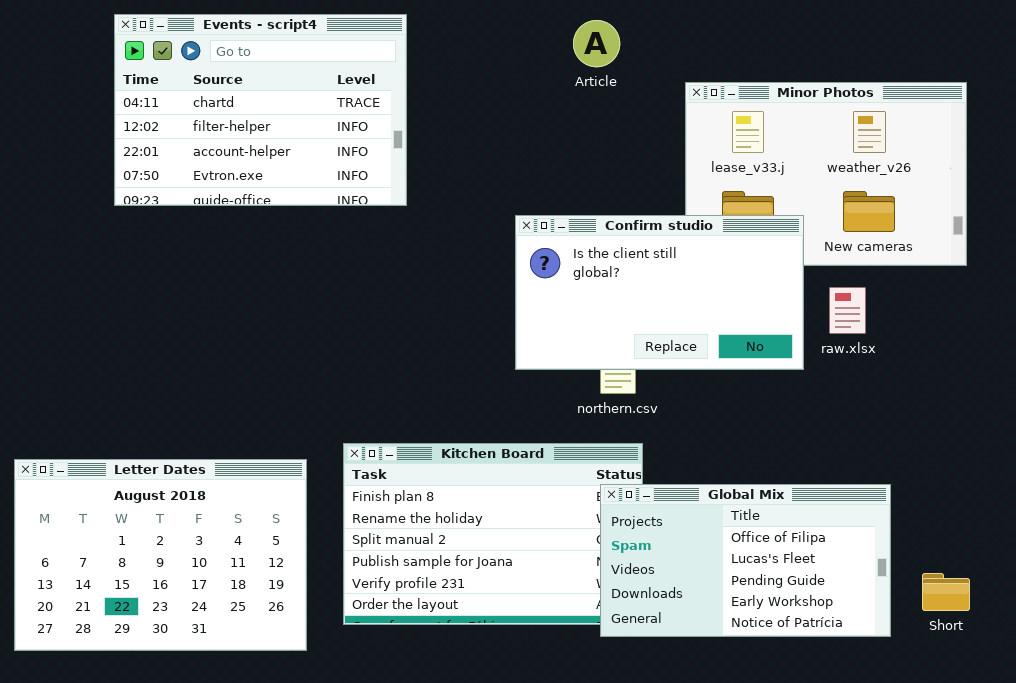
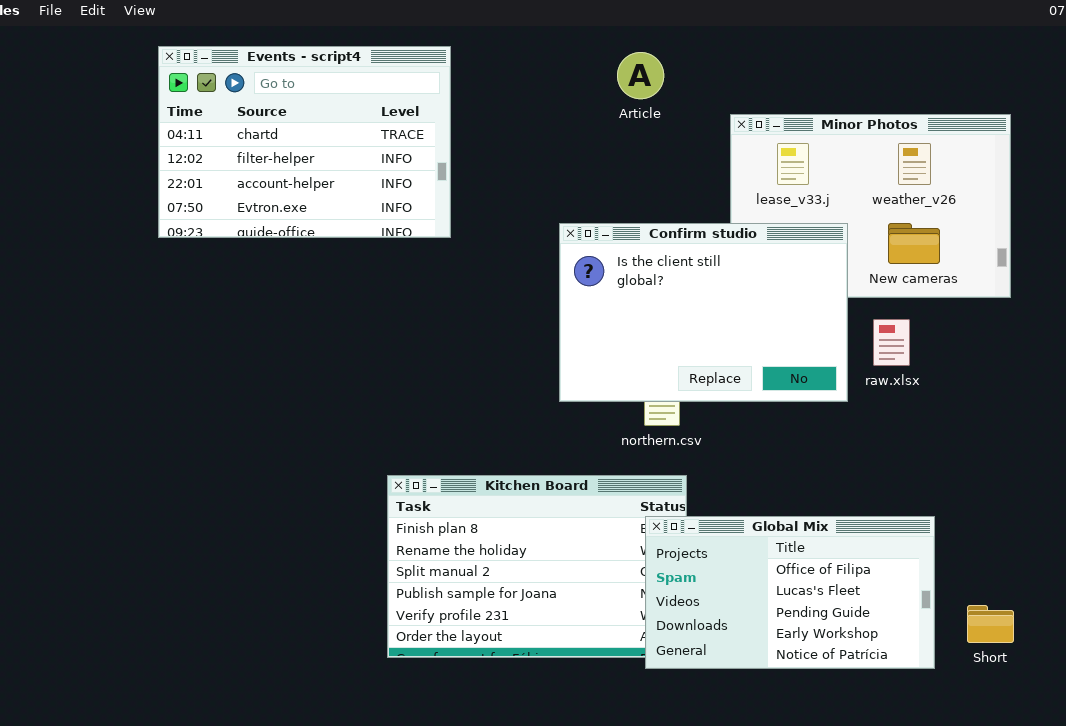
Confirm studio: [515,215,804,370] -> [559,223,848,402], resized
Letter Dates: [14,459,307,651] -> none, closed

